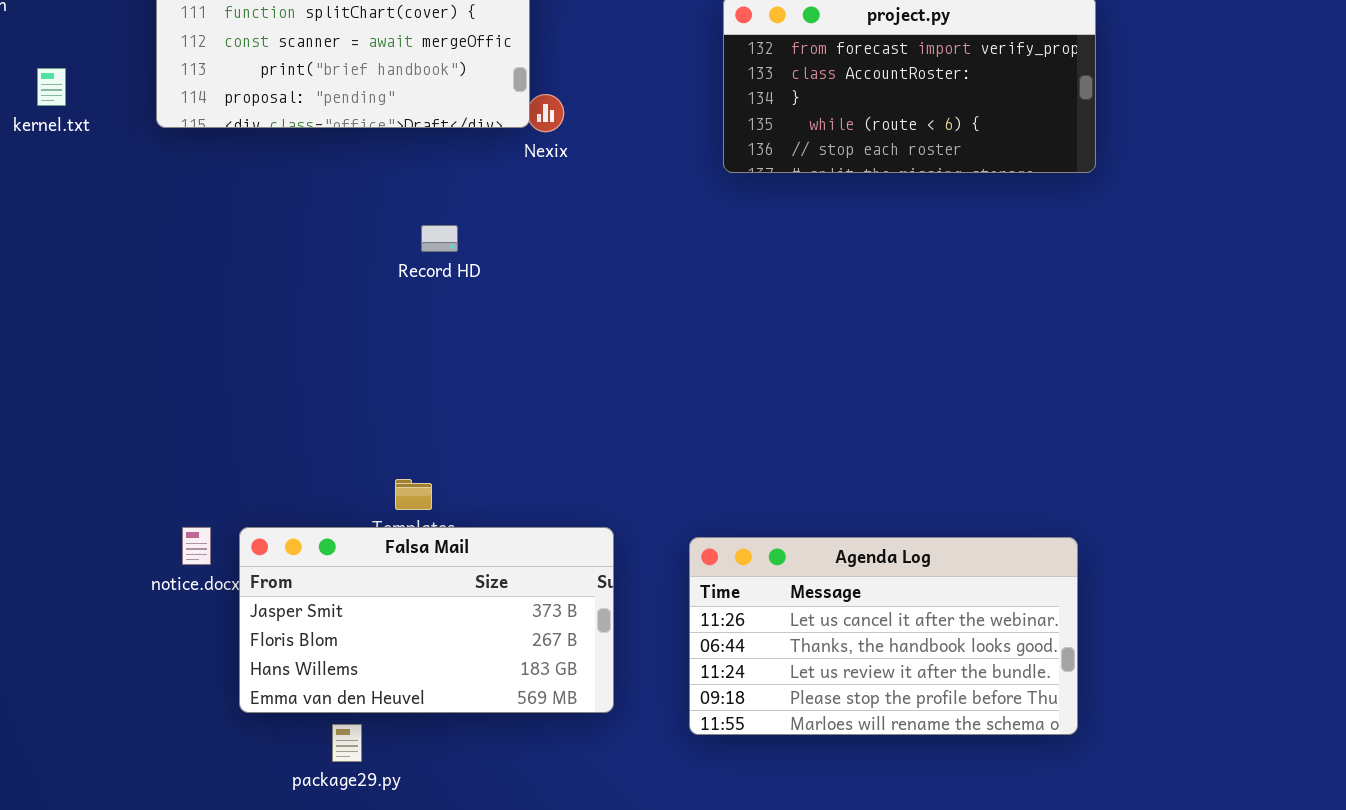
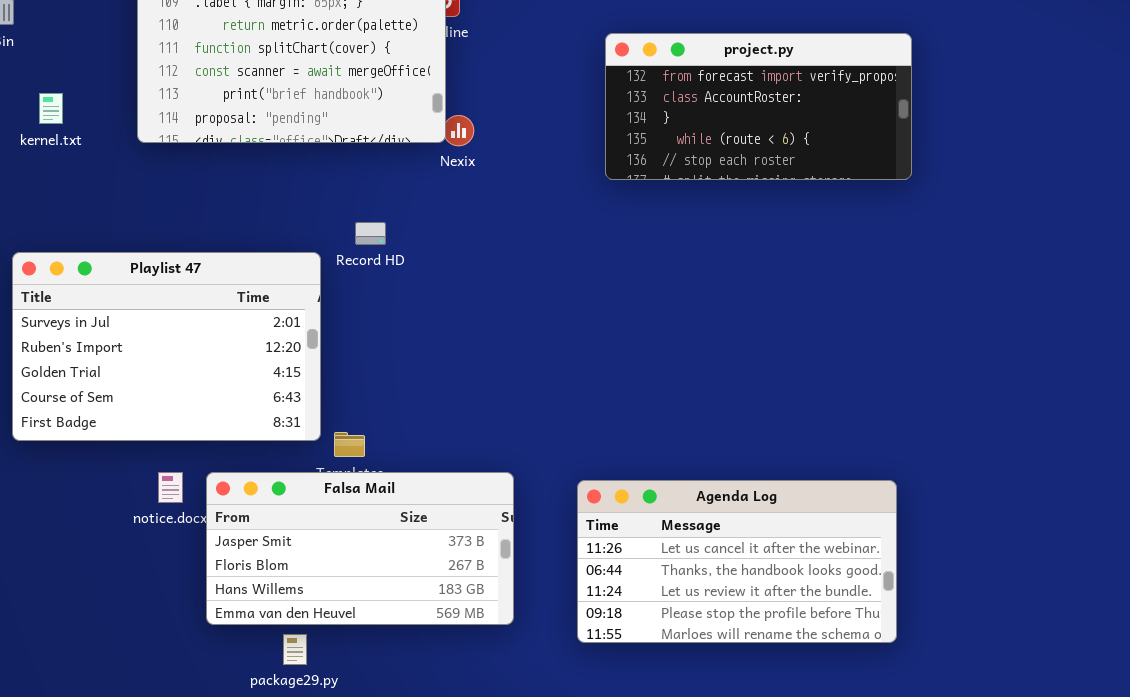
Playlist 47: none -> [12,252,321,441], opened

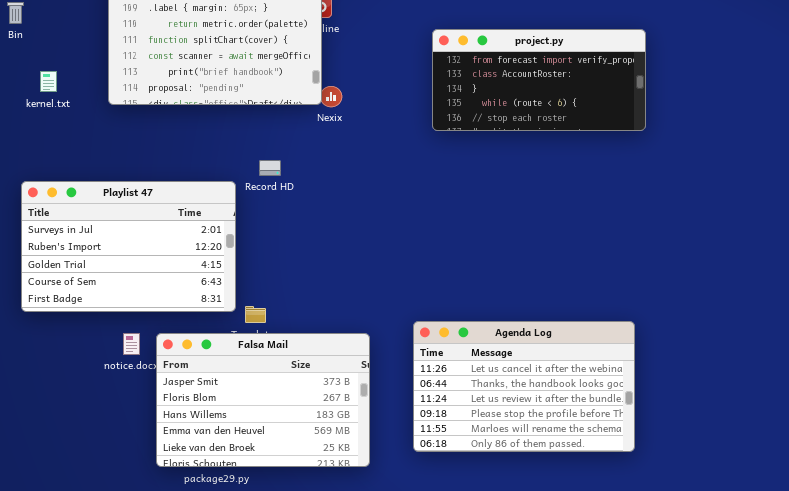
Falsa Mail: [206,472,514,625] -> [156,333,370,467], resized
Agenda Log: [577,480,897,643] -> [413,321,635,452], resized

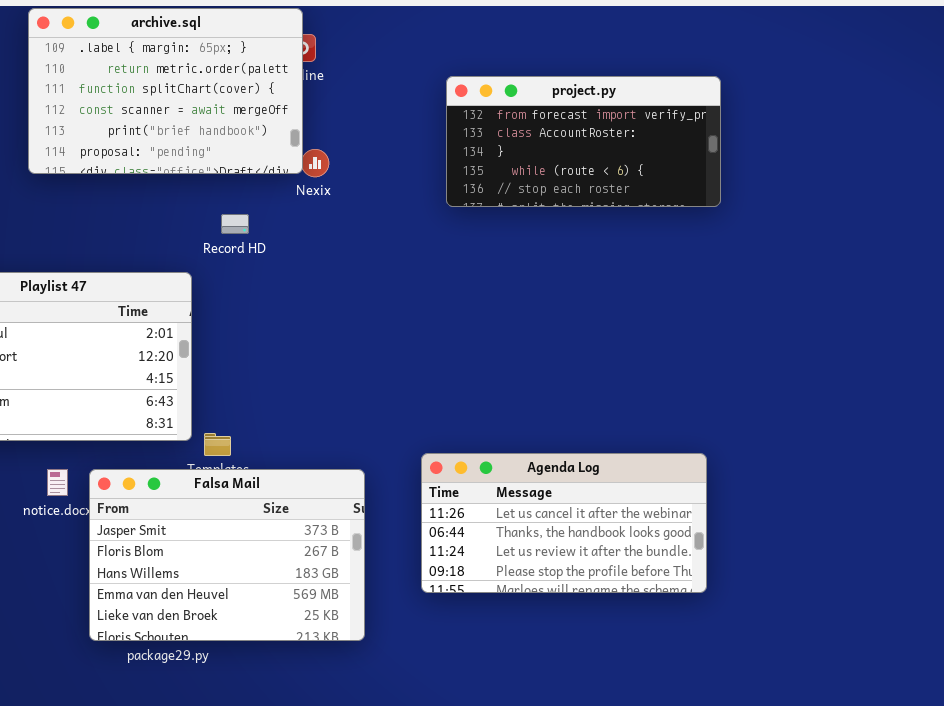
Record HD: [259,160,281,176] -> [221,214,249,234], moved
Agenda Log: [413,321,635,452] -> [421,453,707,593], resized

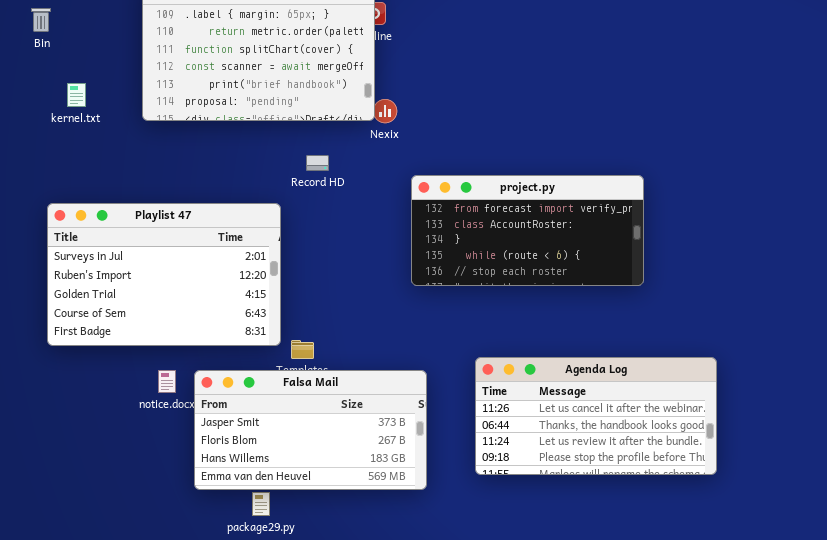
project.py: [446,76,721,207] -> [411,175,644,286], moved
Falsa Mail: [89,469,365,641] -> [194,370,427,490], resized

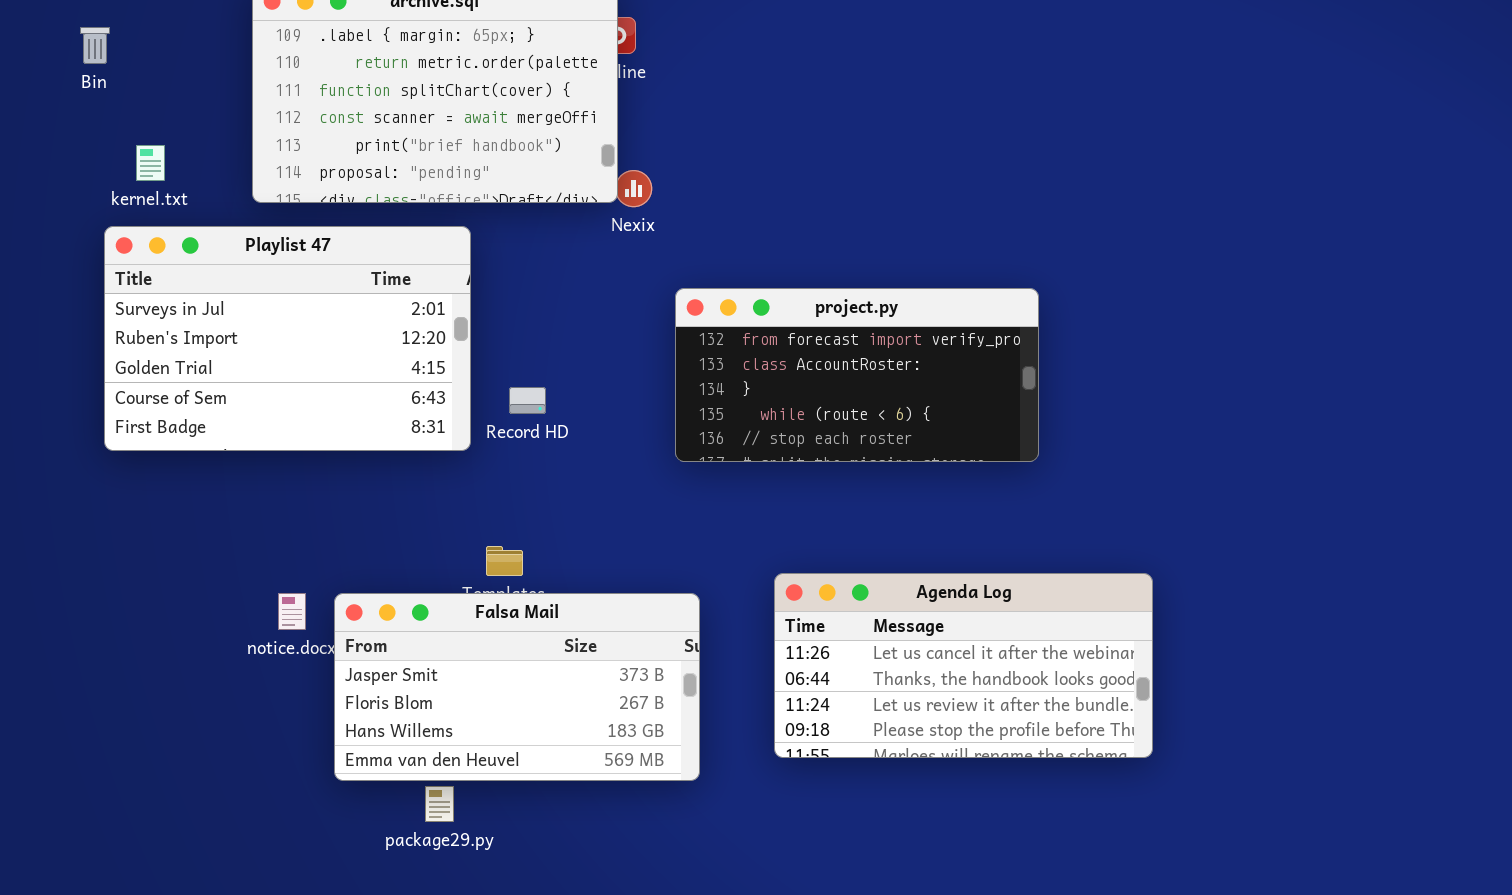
Record HD: [306,155,329,171] -> [509,387,546,414], moved
Playlist 47: [47,203,281,346] -> [104,226,471,451], moved

